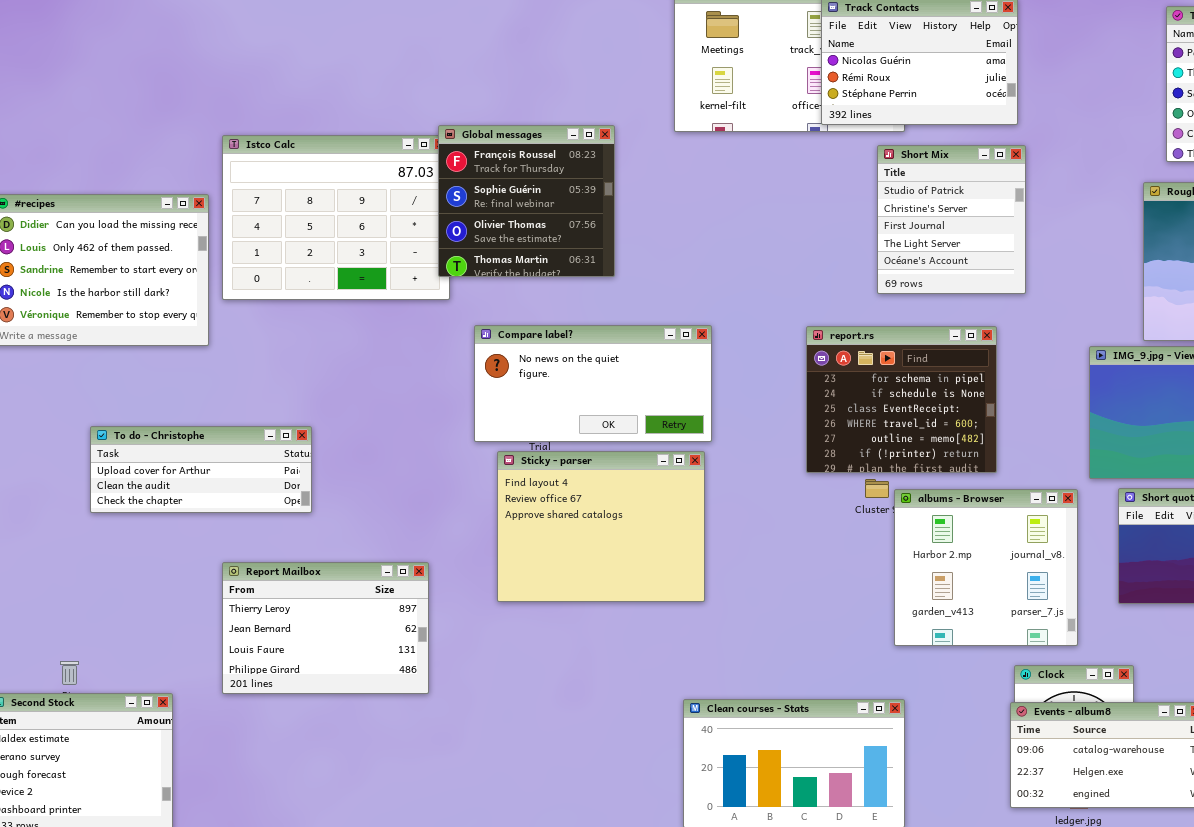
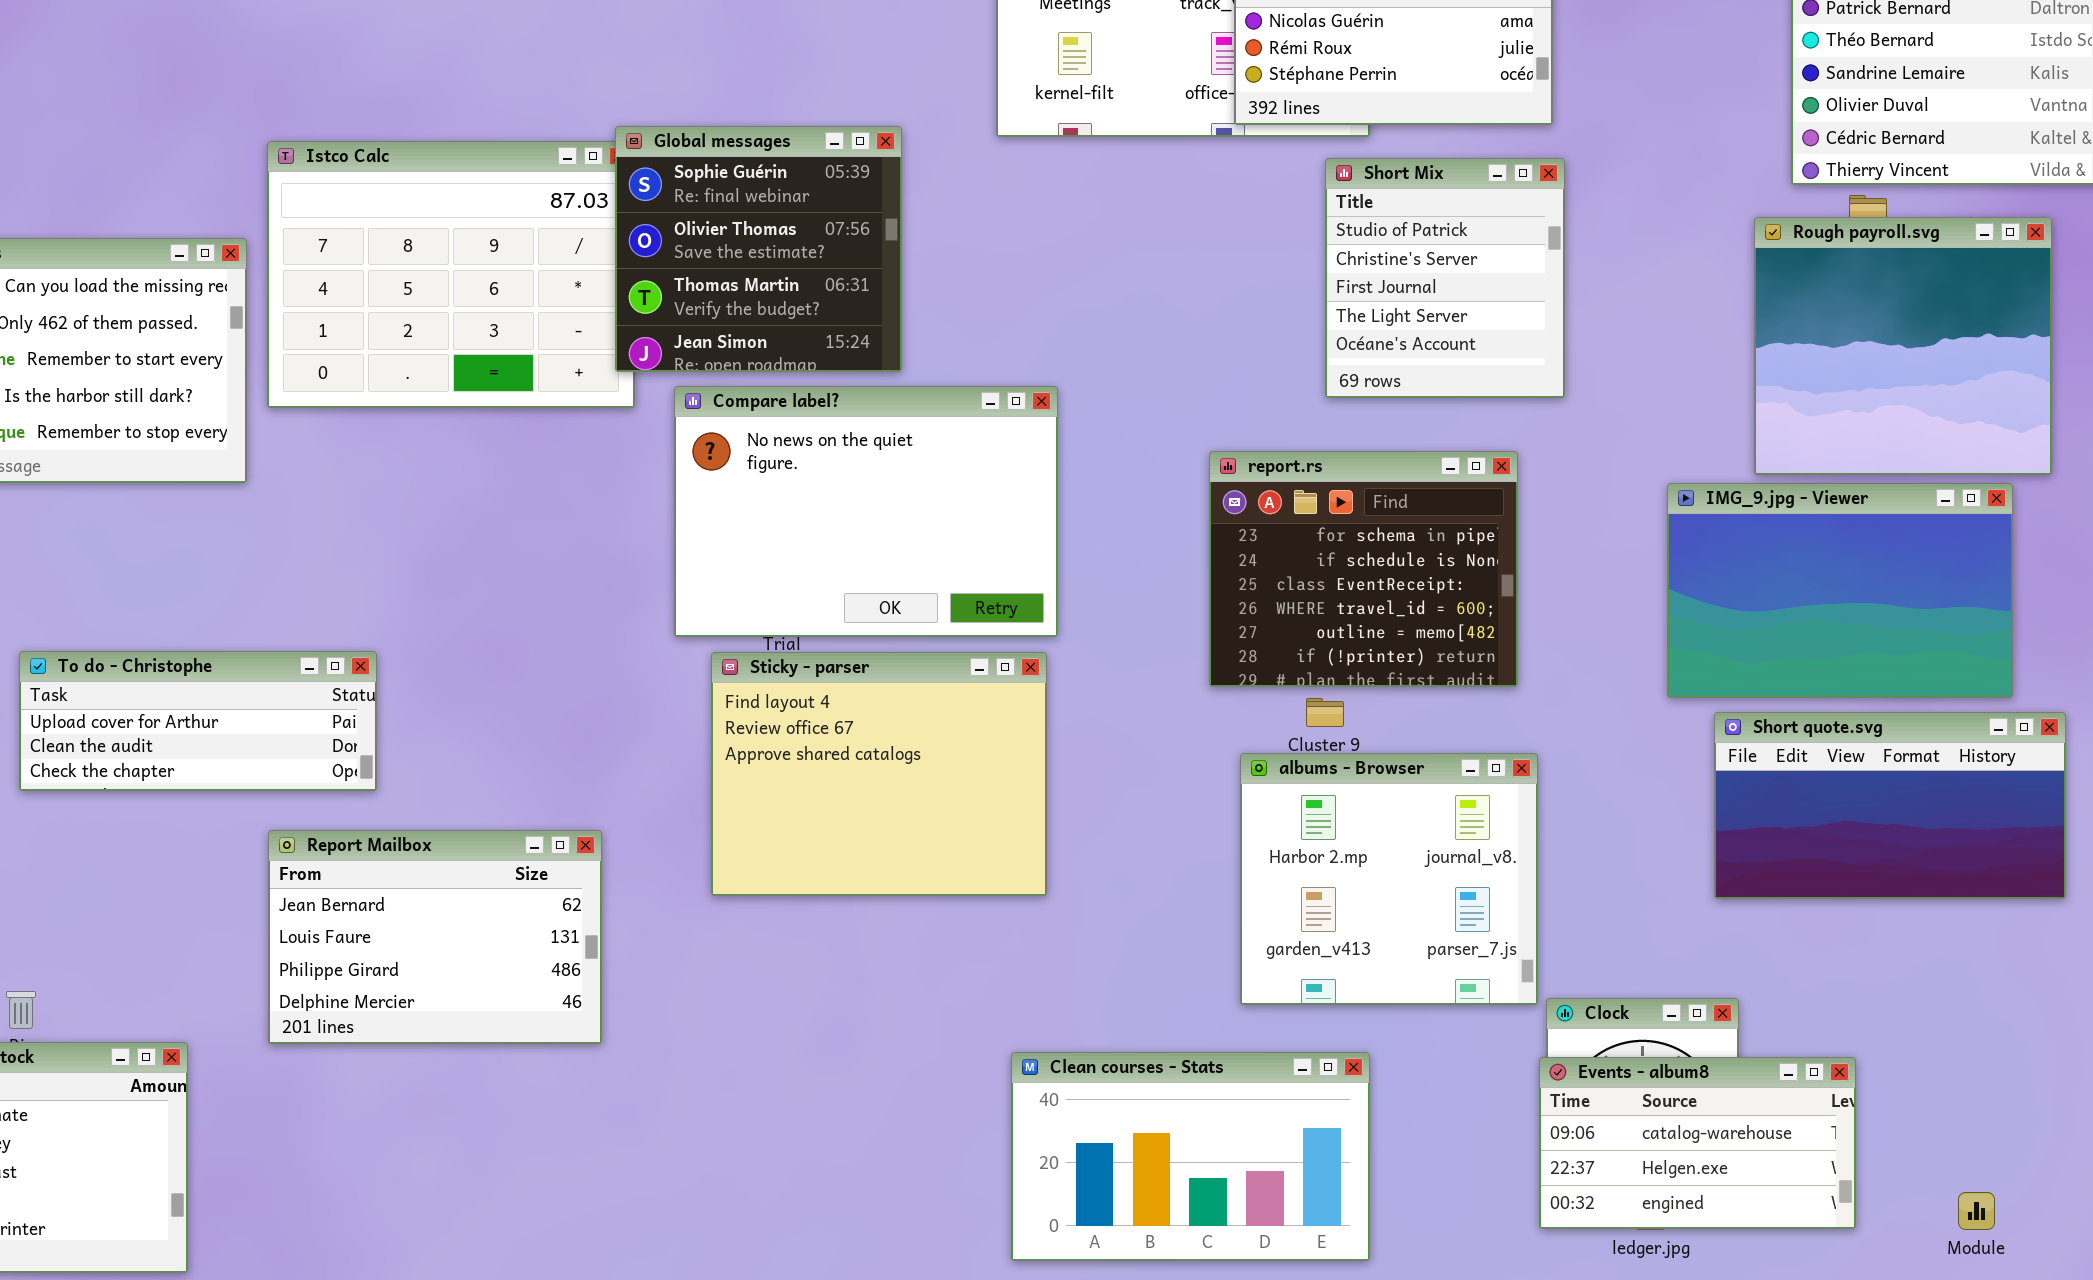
Global messages: [438,125,615,277] -> [615,126,902,372], scrolled down 1 row
Compare label?: [474,325,712,442] -> [674,386,1058,637], resized
To do - Christophe: [90,426,312,513] -> [19,651,377,791], moved
albums - Browser: [894,489,1078,646] -> [1240,753,1538,1005], moved
Report Mailbox: [222,562,429,694] -> [268,830,602,1044], scrolled down 1 row

